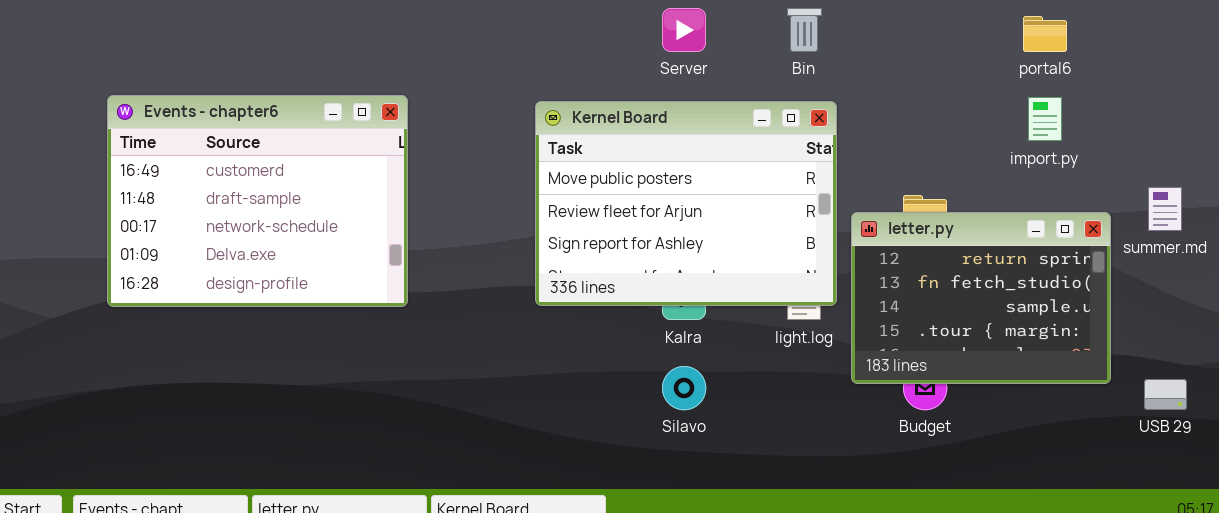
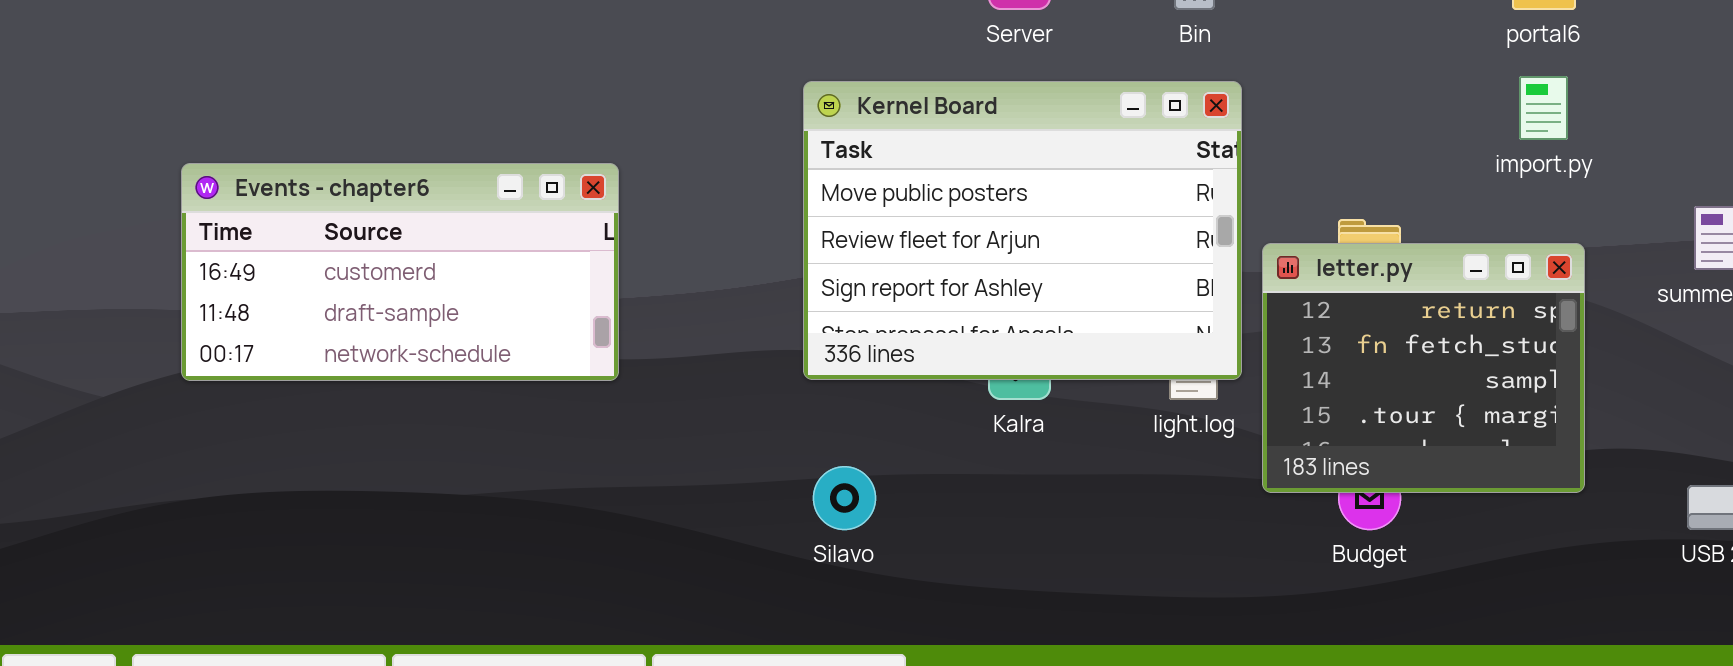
Events - chapter6: [107,95,408,307] -> [181,163,619,381], resized
letter.py: [851,212,1111,384] -> [1262,243,1585,493], resized
Silavo: [662,366,706,410] -> [813,466,876,530], moved

